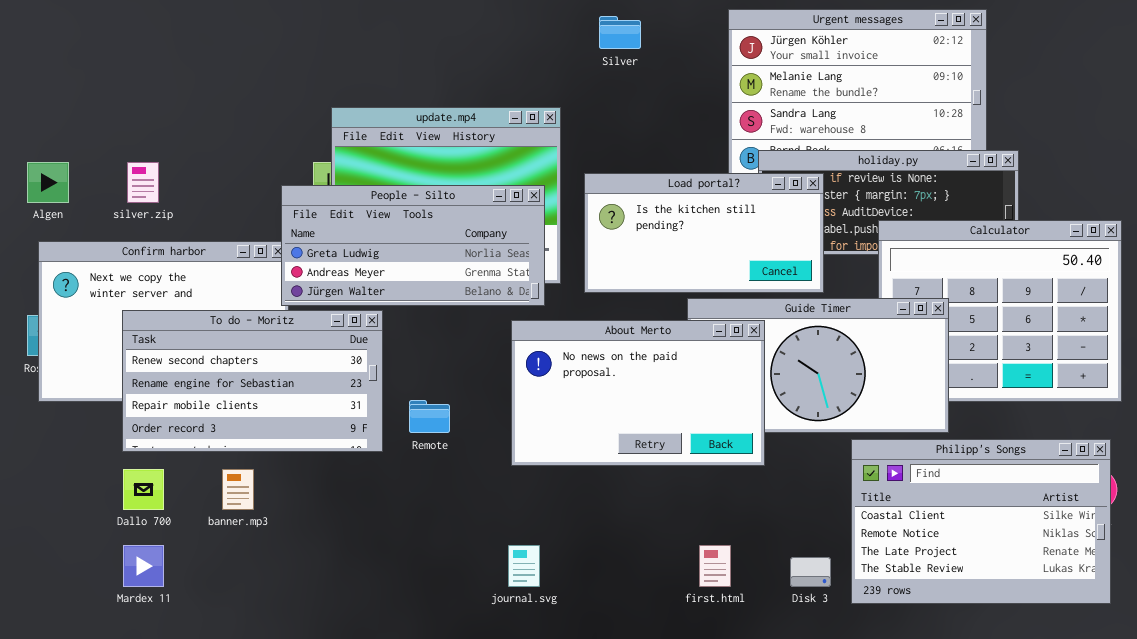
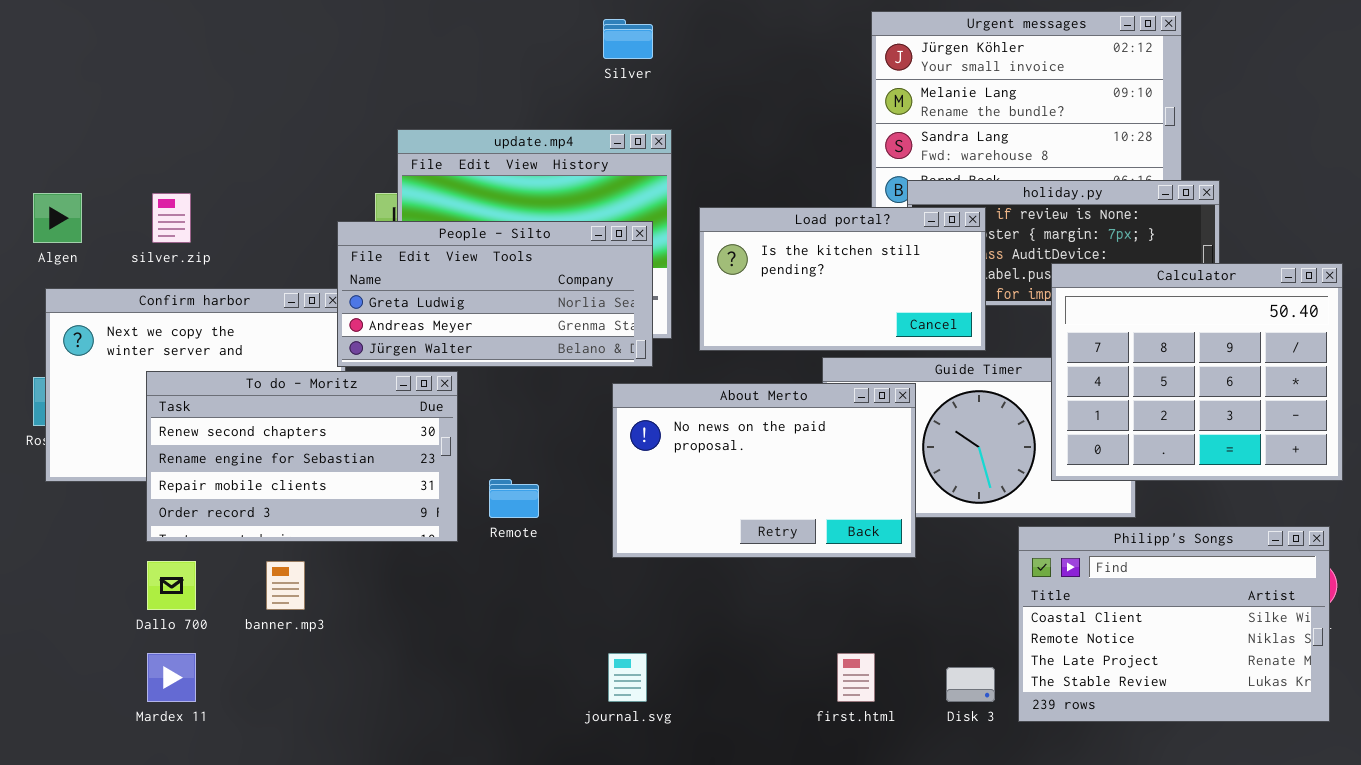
Silver: [599,16,641,49] -> [603,19,653,59], moved
Calculator: [878,220,1122,402] -> [1051,263,1343,481], raised

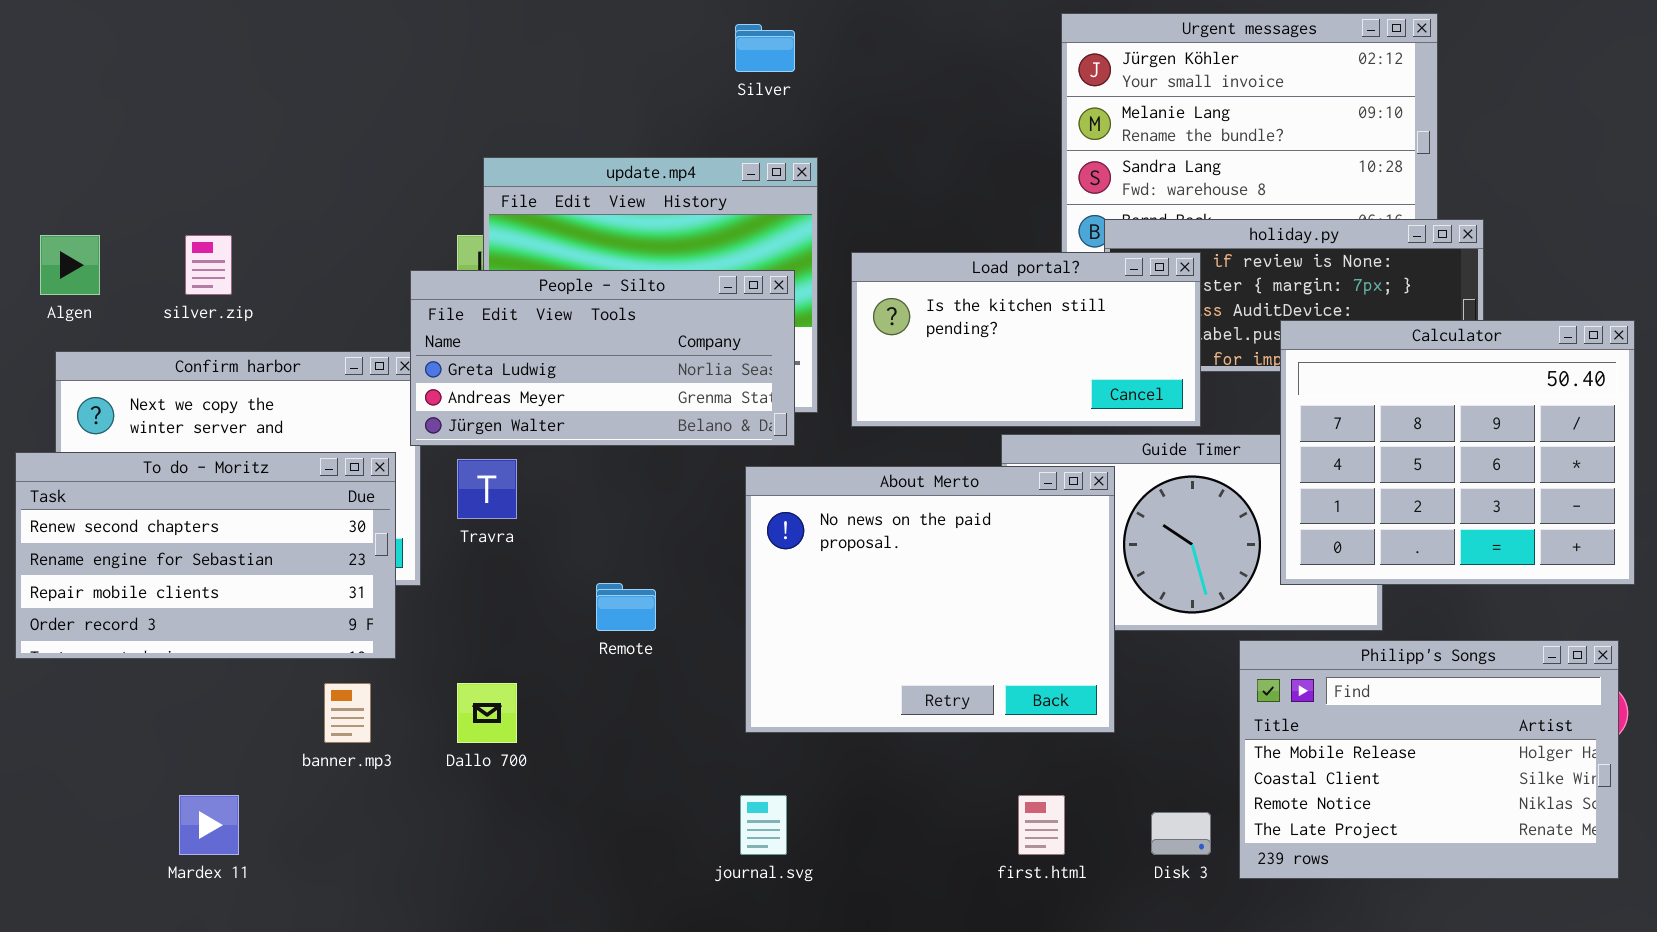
To do - Moritz: [146,371,458,542] -> [15,452,396,659], moved
About Merto: [612,383,916,558] -> [745,466,1115,733], resized
Philipp's Songs: [1018,526,1330,722] -> [1239,640,1619,879], scrolled up 1 row
Dallo 700: [147,561,196,610] -> [457,683,517,743], moved

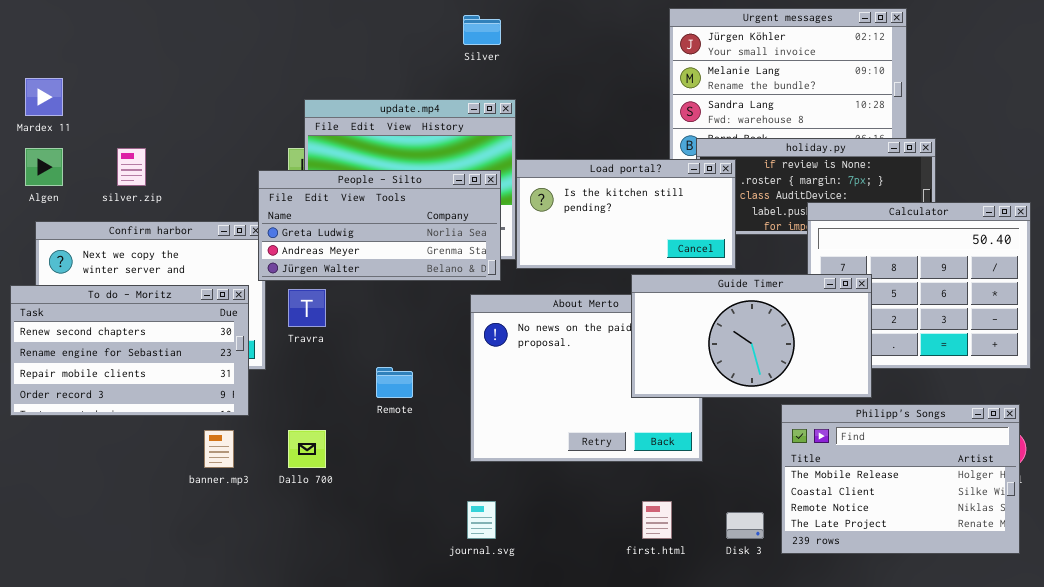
Load portal?: [851,252,1201,427] -> [516,159,736,269], moved
Guide Timer: [1001,434,1383,631] -> [631,274,872,398], raised
Mardex 11: [179,795,239,855] -> [25,78,63,116], moved

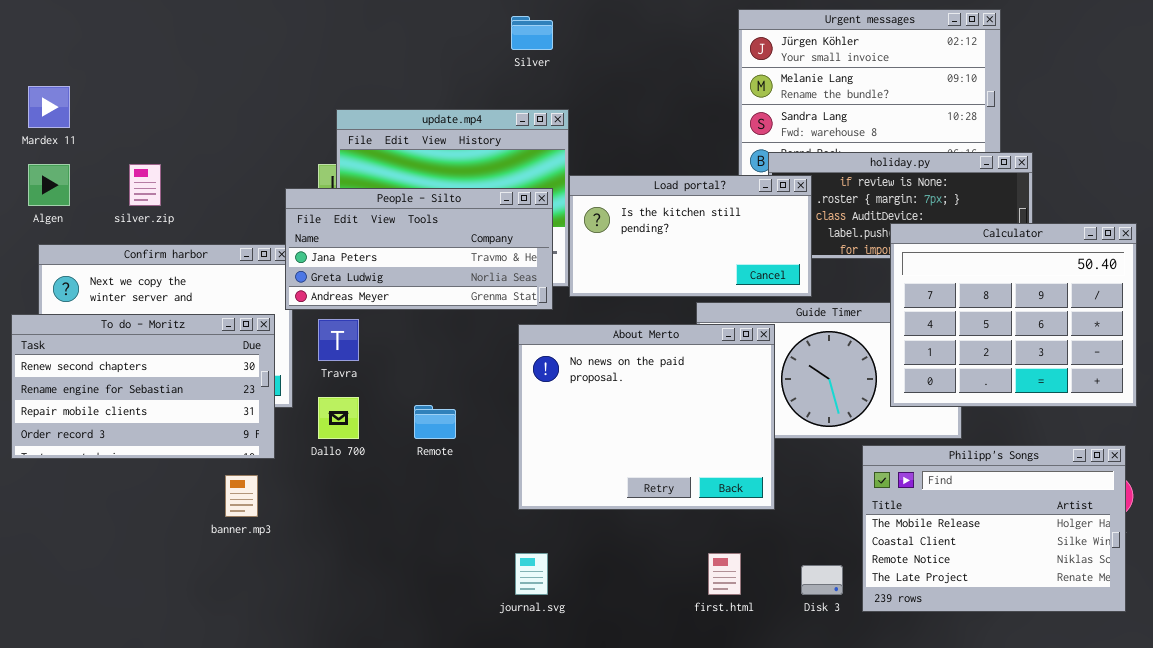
People - Silto: [258,170,501,281] -> [285,188,553,310], scrolled up 1 row
Calculator: [807,202,1031,369] -> [890,223,1137,407], raised
About Merto: [470,294,703,462] -> [518,324,775,510], raised
Dallo 700: [288,430,326,468] -> [318,397,359,439], moved

